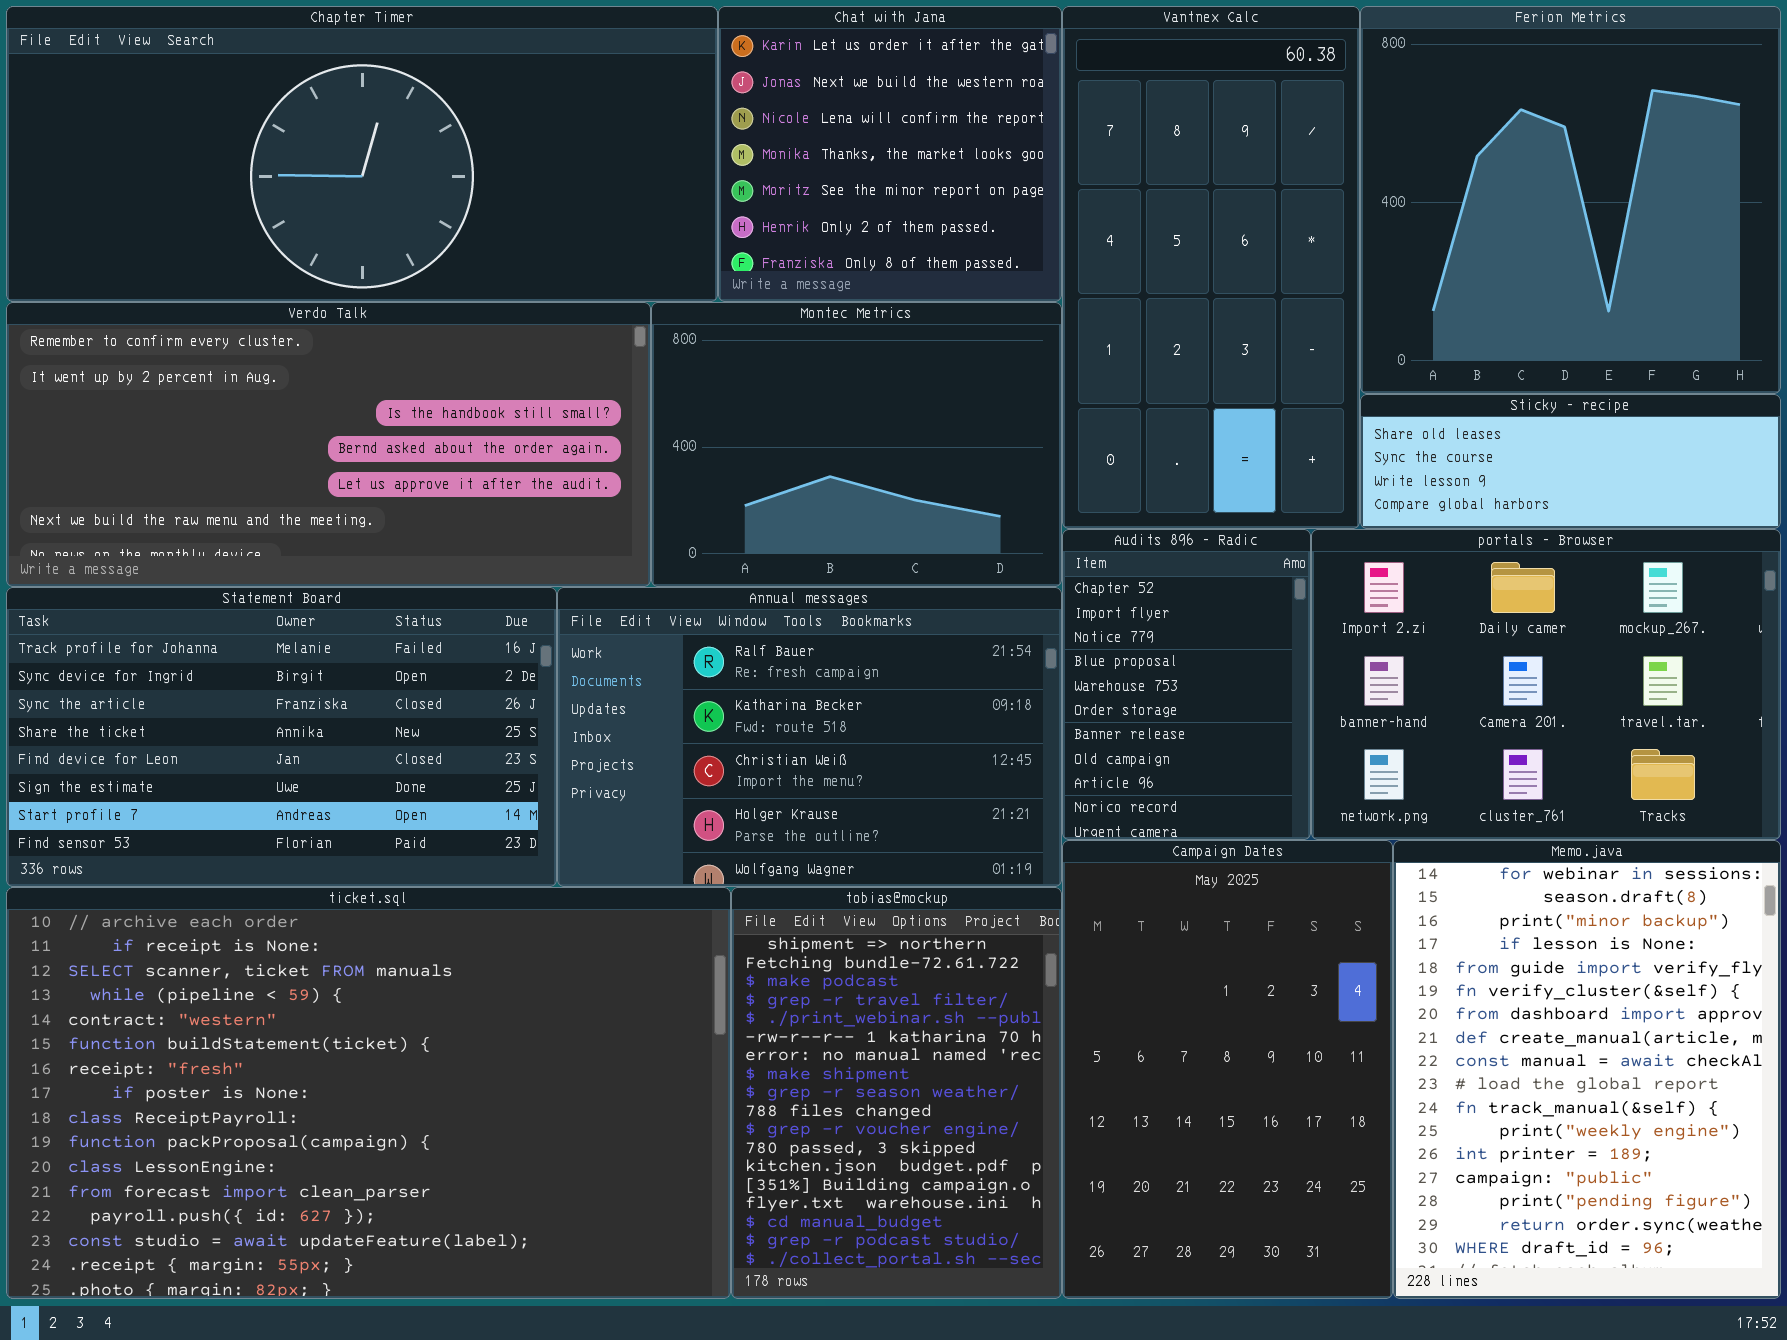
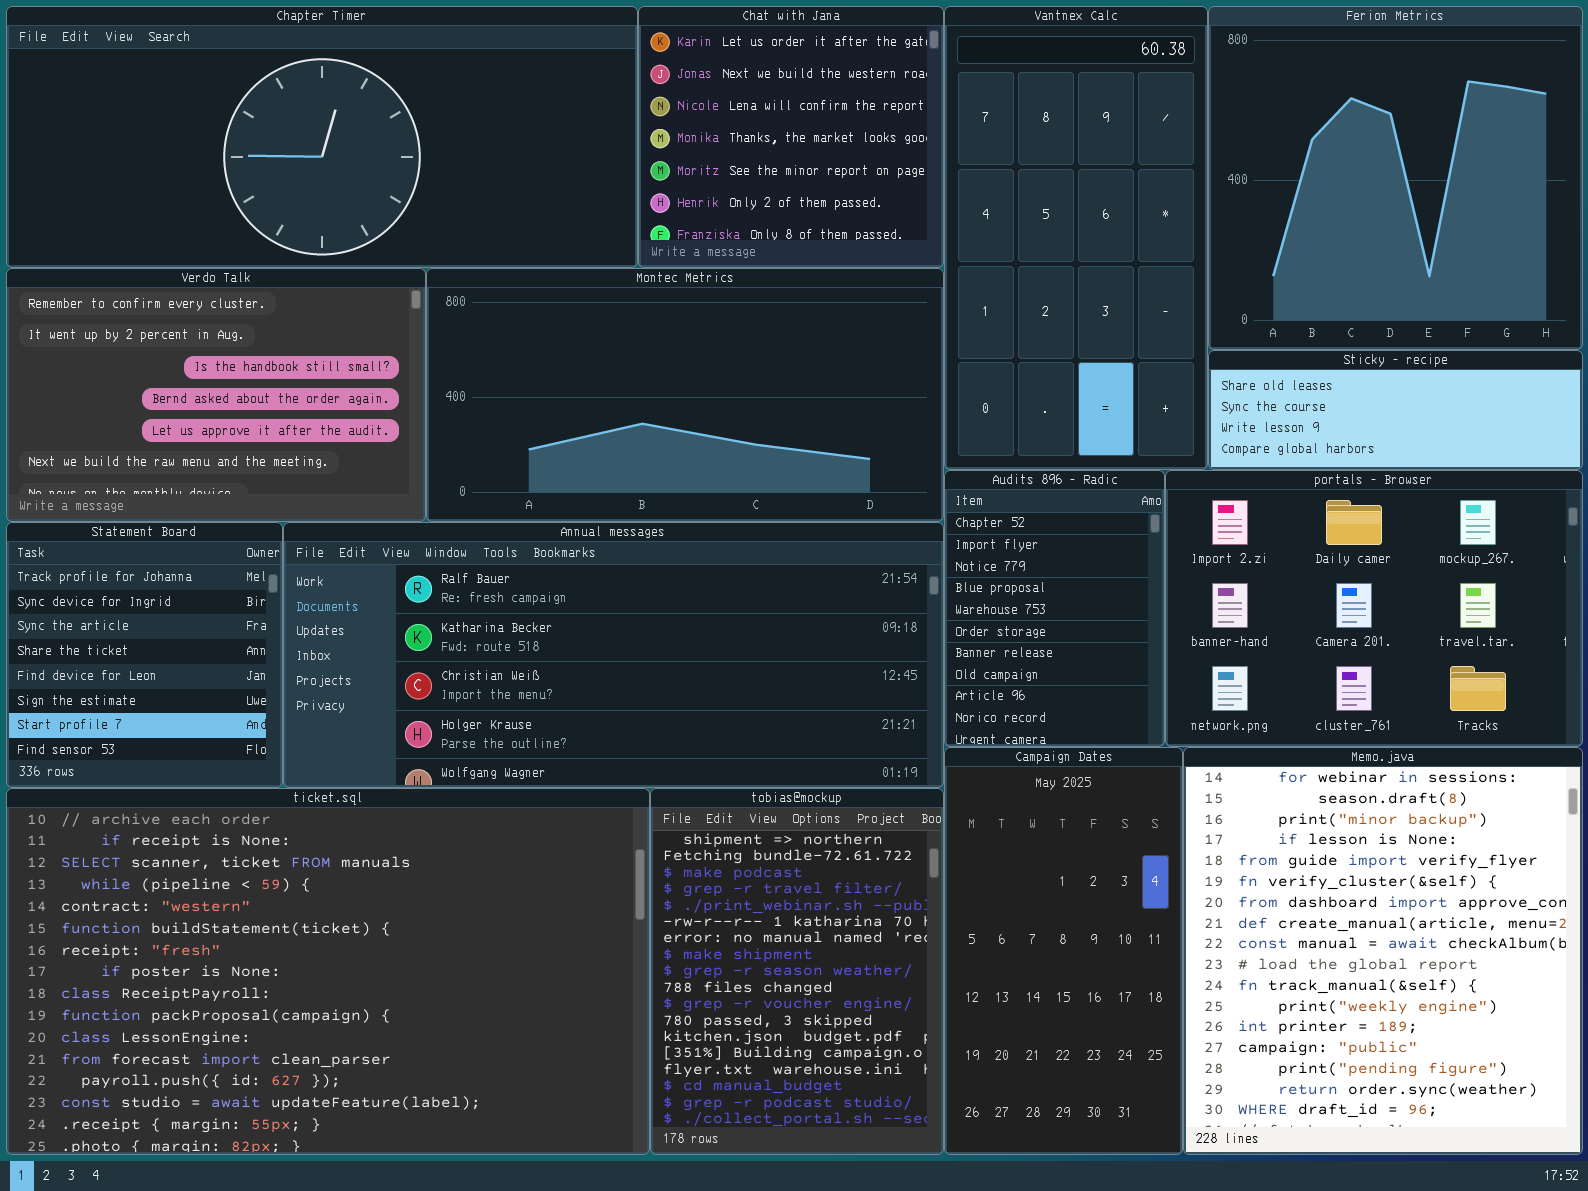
Verdo Talk: [6,302,651,587] -> [6,268,426,522], resized
Montec Metrics: [651,302,1062,587] -> [426,268,944,522], resized
Statement Board: [6,587,557,887] -> [6,522,283,788], resized
Annual messages: [557,587,1062,887] -> [283,522,944,788], resized
Campaign Dates: [1062,840,1393,1299] -> [944,747,1183,1155], resized
Memo.java: [1393,840,1781,1299] -> [1183,747,1583,1155], resized

